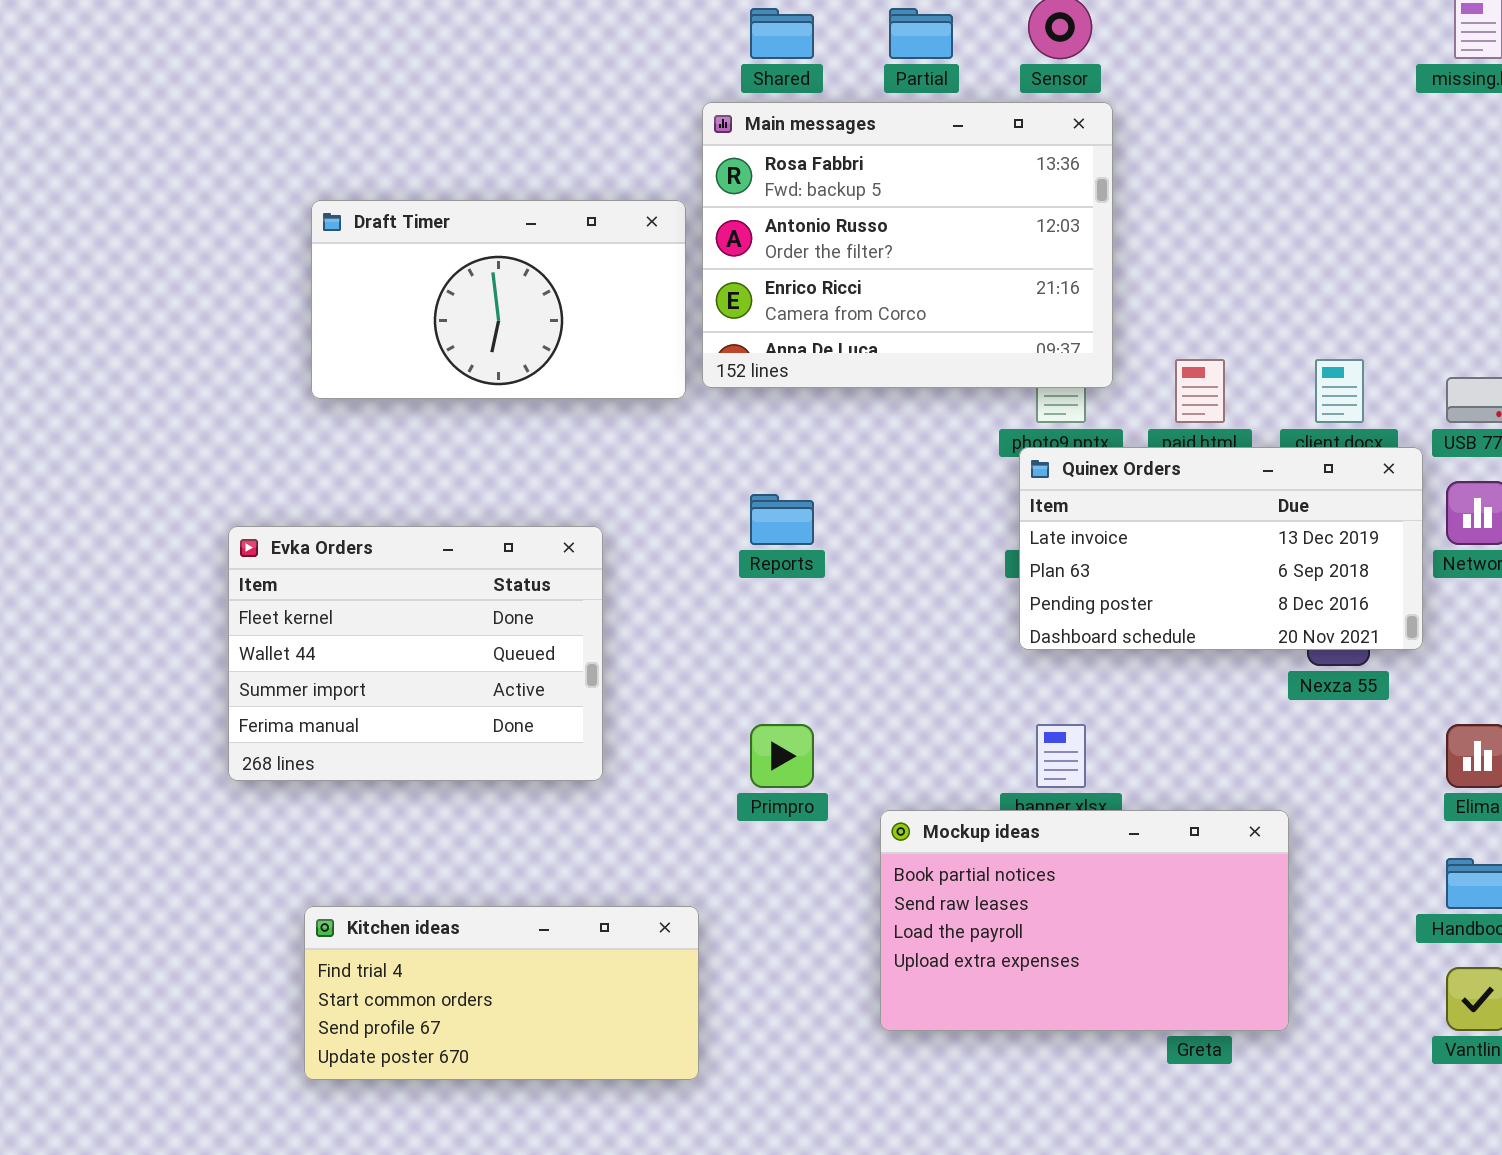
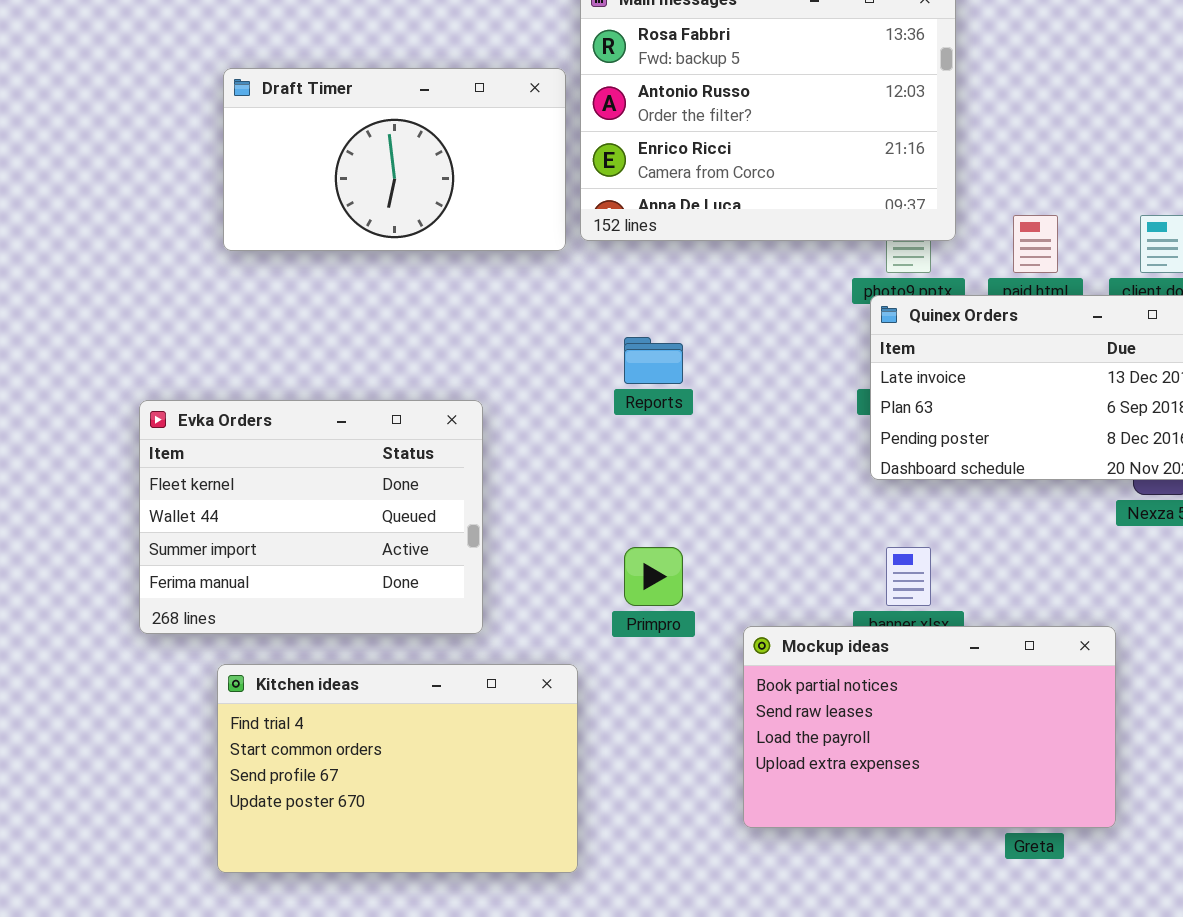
Evka Orders: [228,526,603,781] -> [139,400,483,634], moved
Kitchen ideas: [304,906,699,1080] -> [217,664,578,873], resized

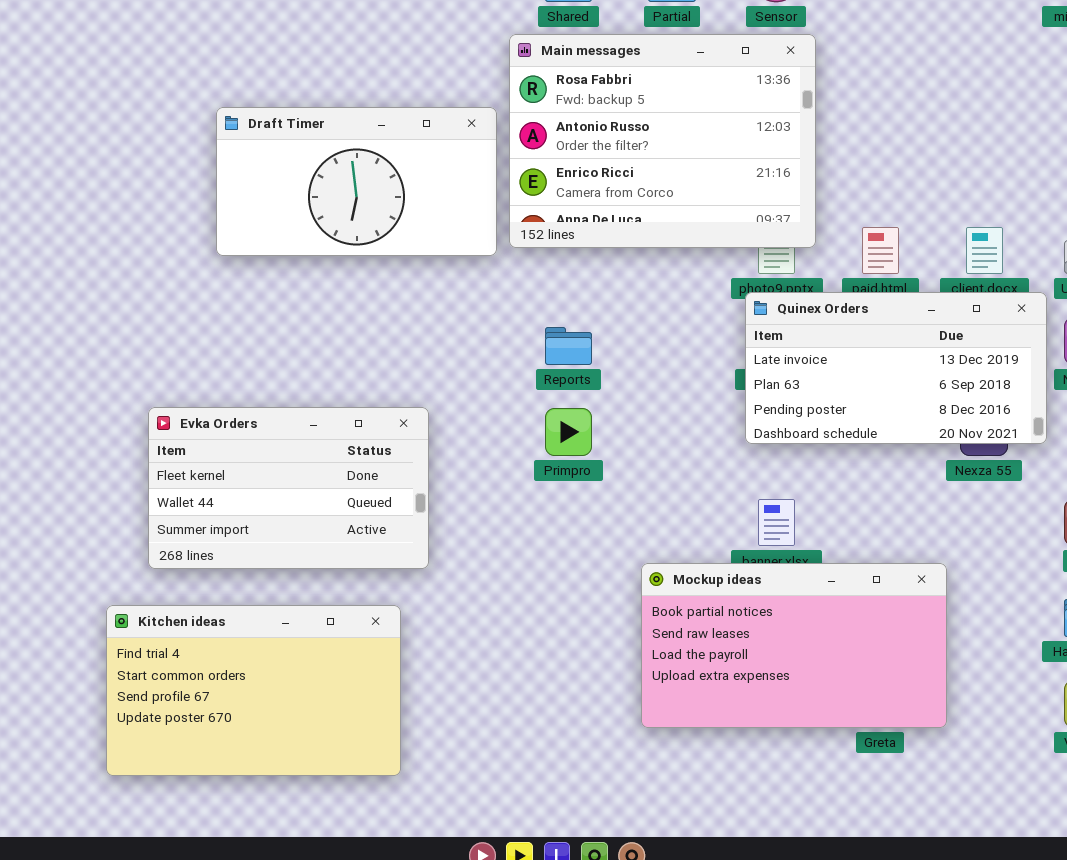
Evka Orders: [139,400,483,634] -> [148,407,429,569], resized
Primpro: [624,547,683,606] -> [545,408,592,456], moved
Kitchen ideas: [217,664,578,873] -> [106,605,401,776], moved

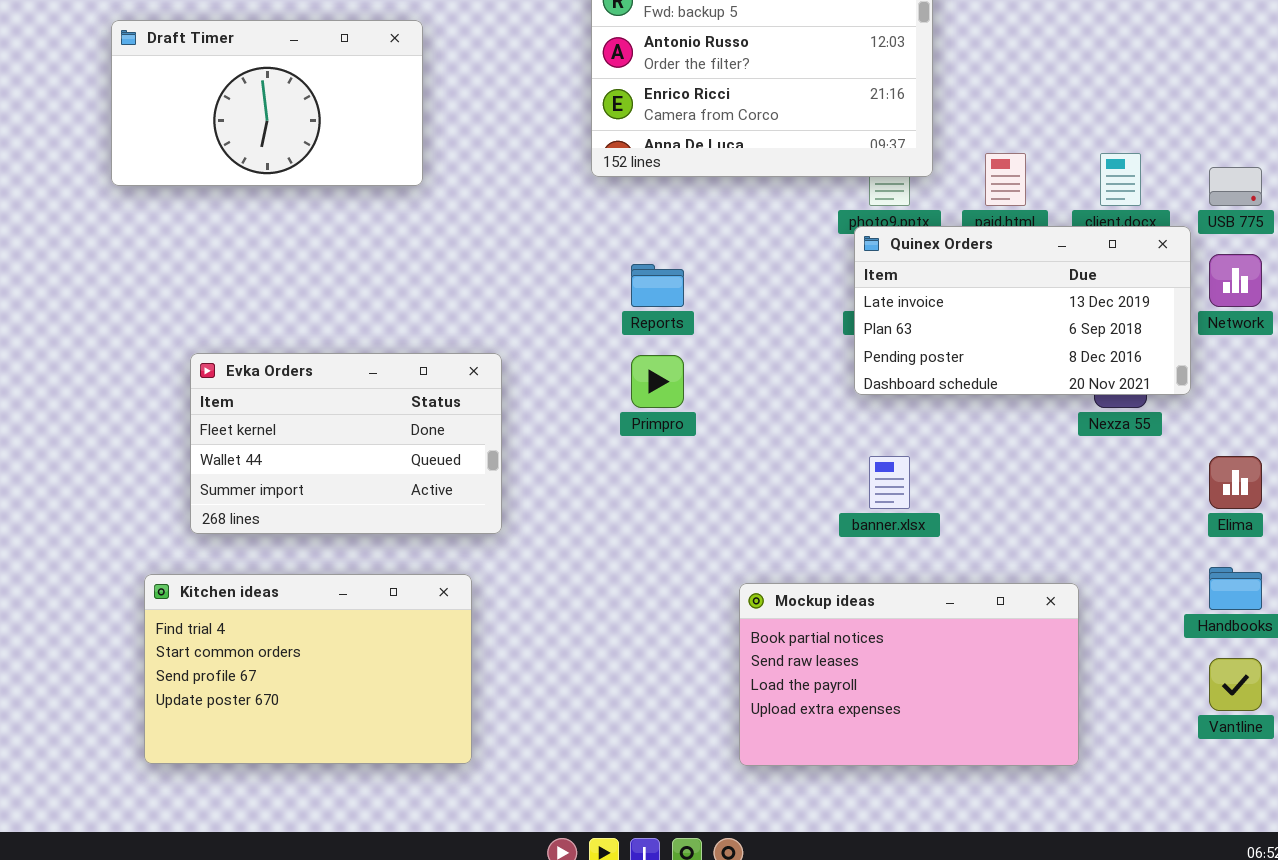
Draft Timer: [216,107,497,256] -> [111,20,423,186], moved
Mockup ideas: [641,563,947,728] -> [739,583,1079,766], moved

